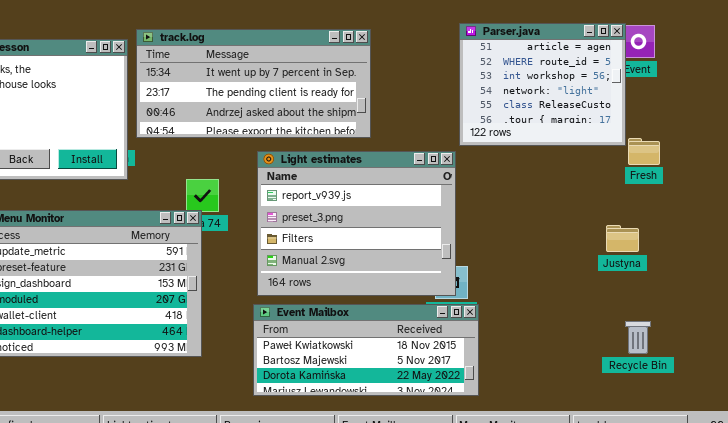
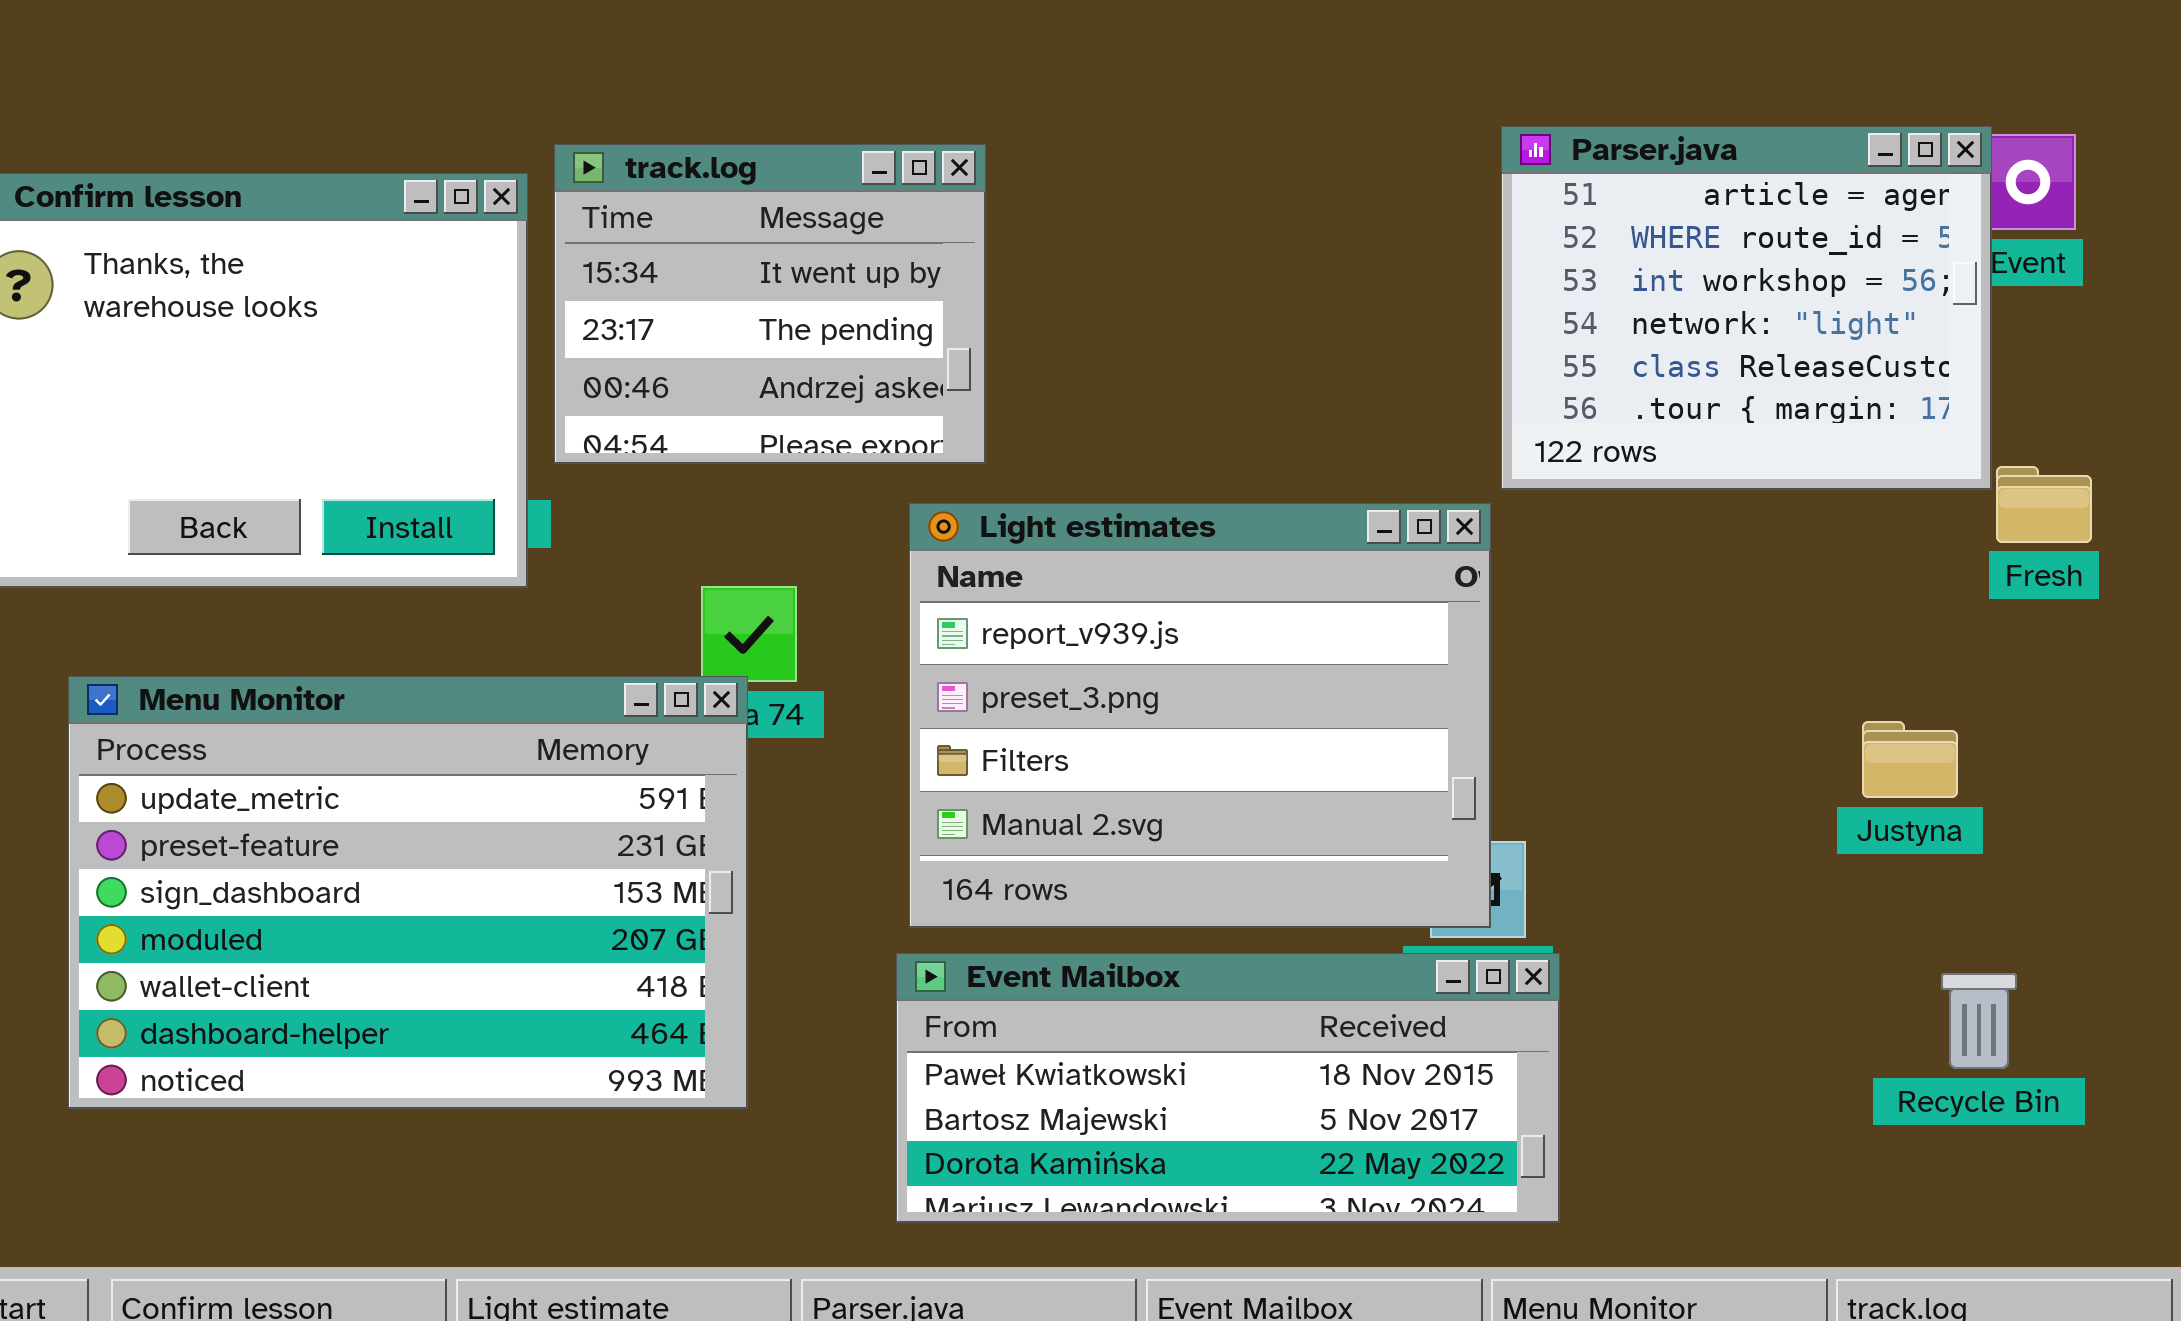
track.log: [136,29,371,138] -> [554,144,986,464], resized
Justyna: [606,225,639,252] -> [1862,721,1958,798], moved
Recycle Bin: [625,321,651,354] -> [1941,973,2017,1069], moved

